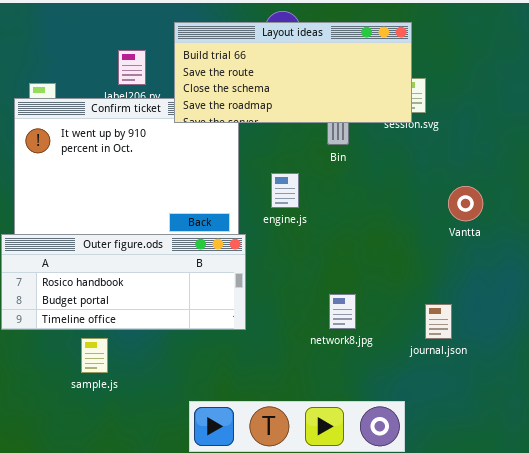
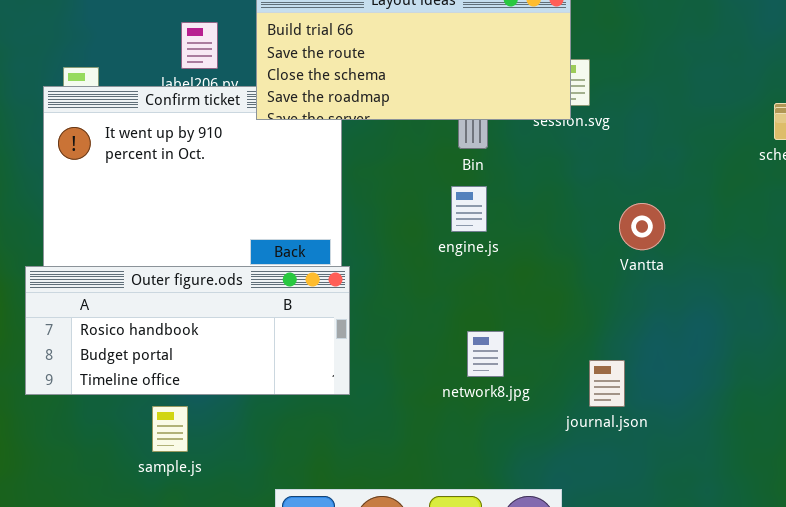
engine.js: [271,173,299,208] -> [451,186,487,232], moved
network8.jpg: [329,294,356,329] -> [467,331,504,377], moved
sample.js: [81,338,108,373] -> [152,406,188,452], moved

